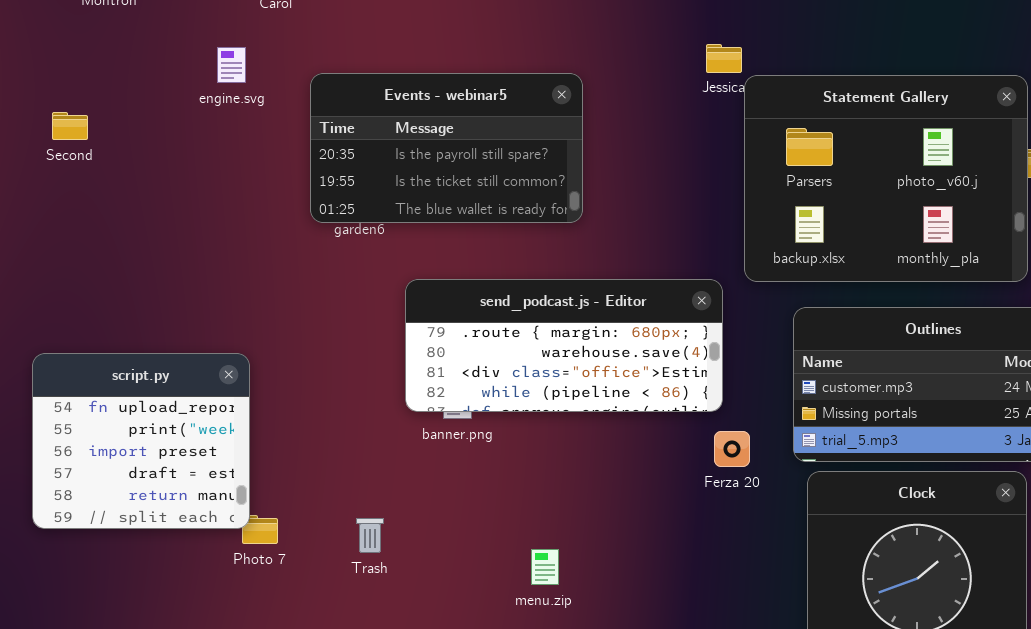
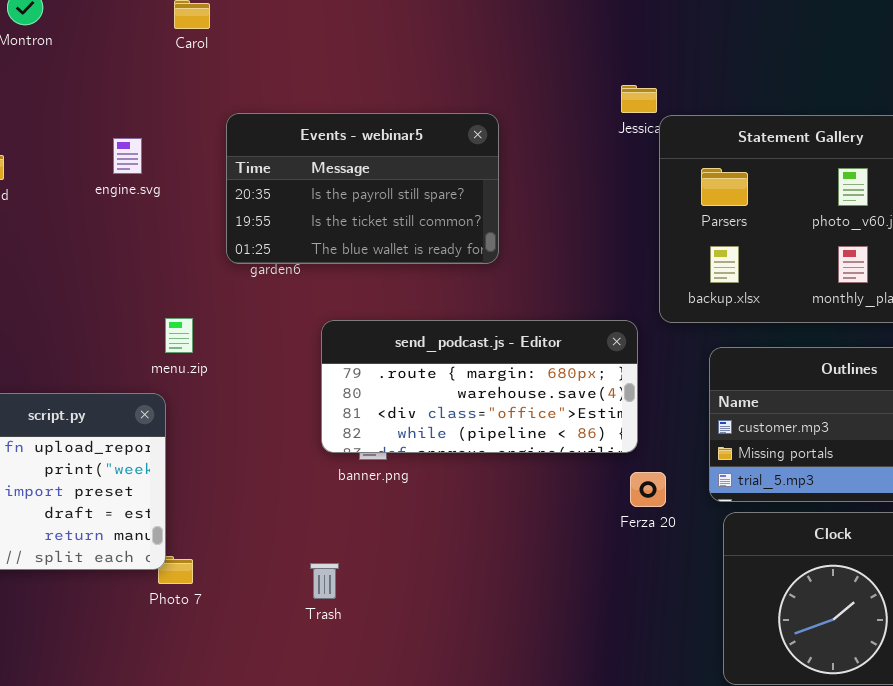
engine.svg: [217,47,246,83] -> [113,138,142,174], moved
Trash: [356,518,384,553] -> [310,563,339,599], moved
menu.zip: [531,549,559,585] -> [165,318,193,353], moved

